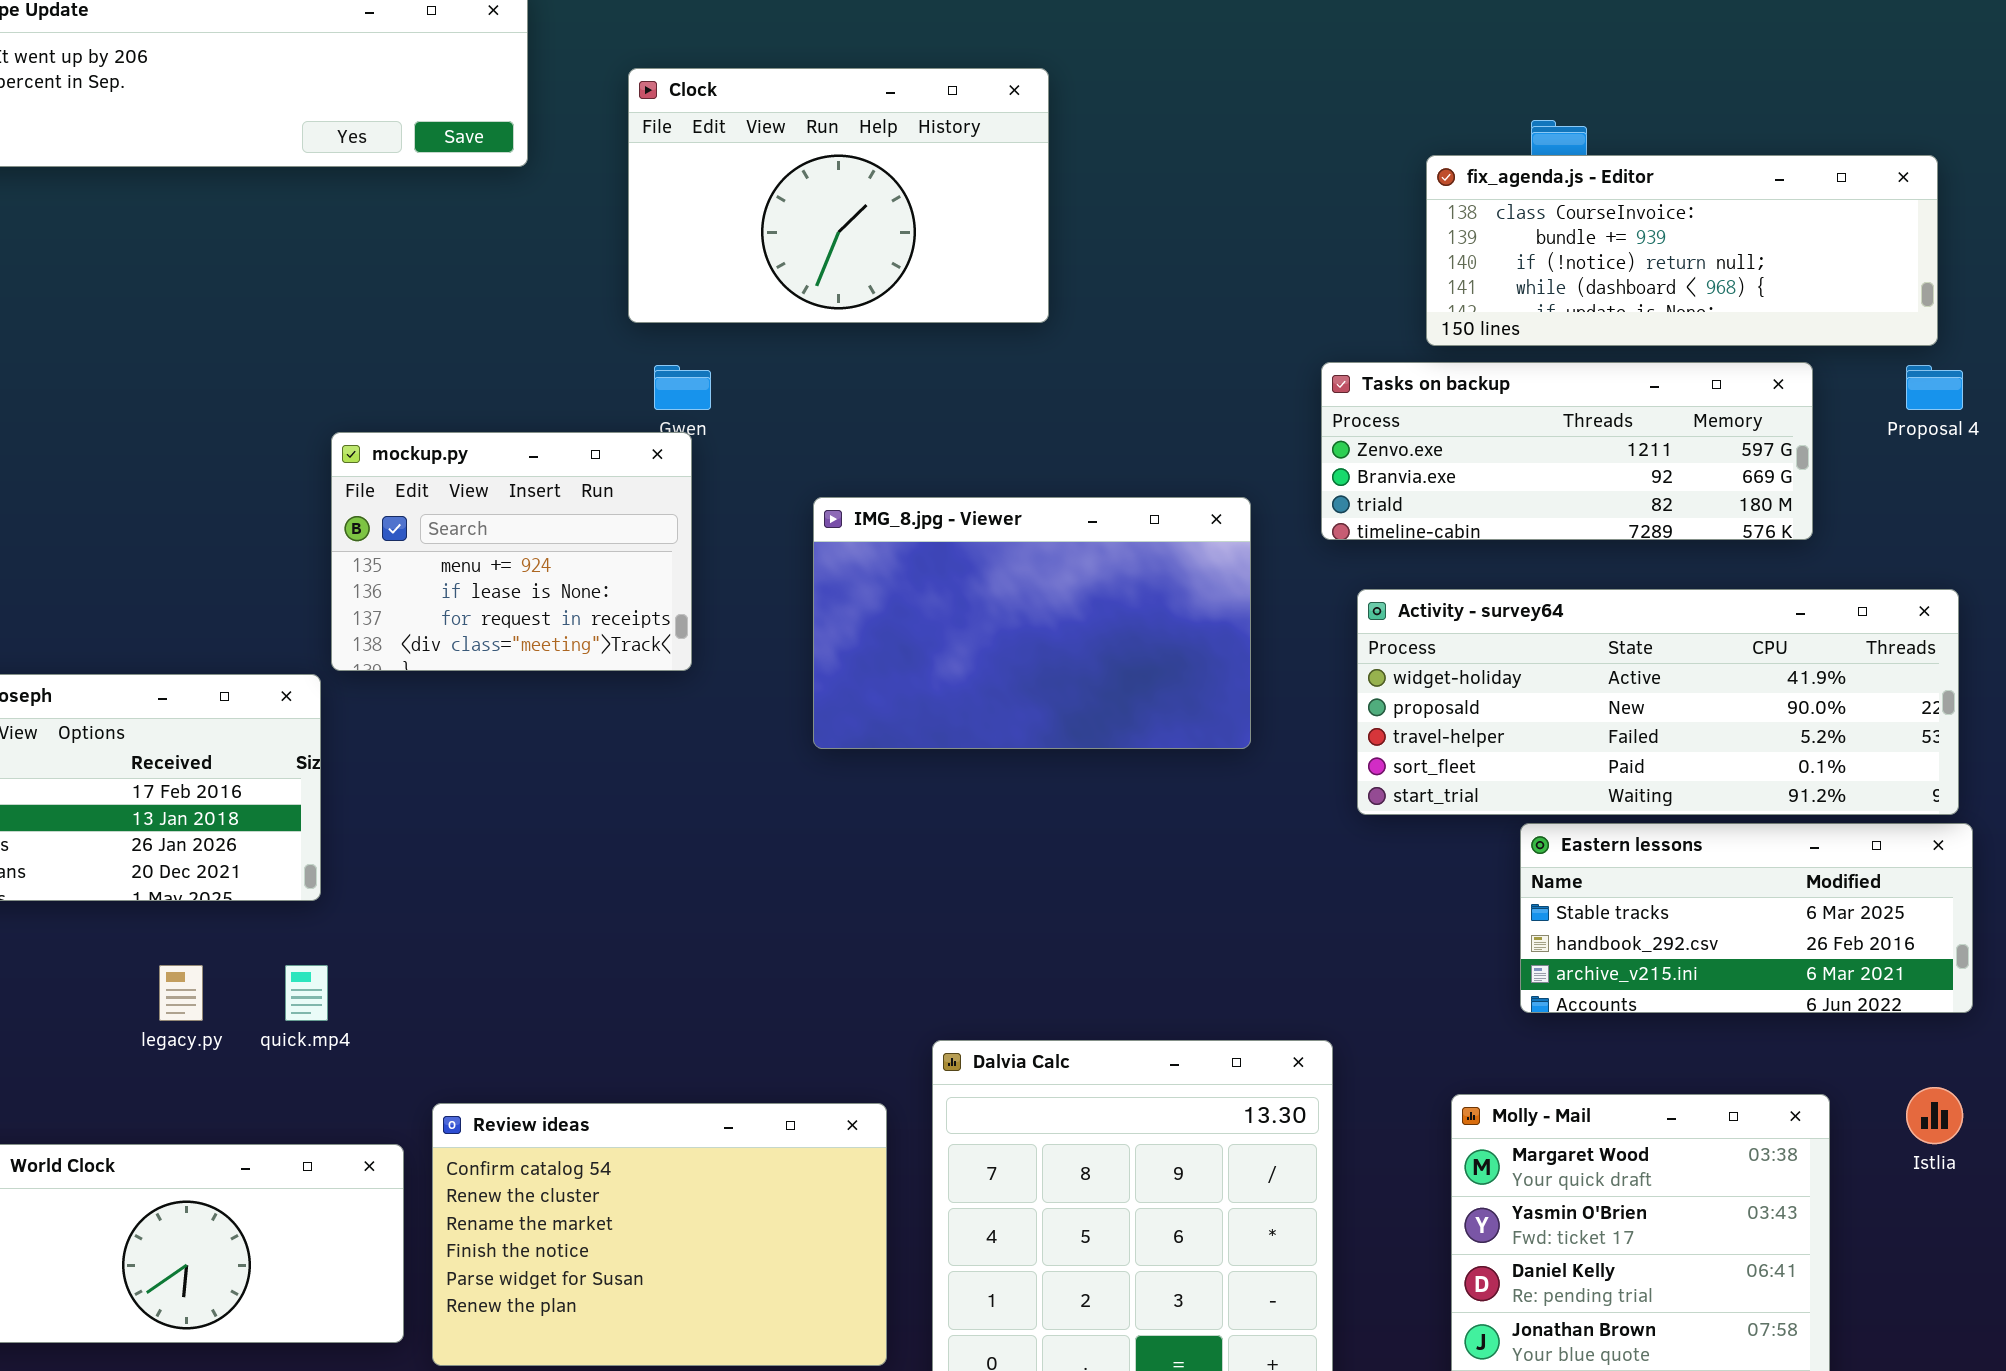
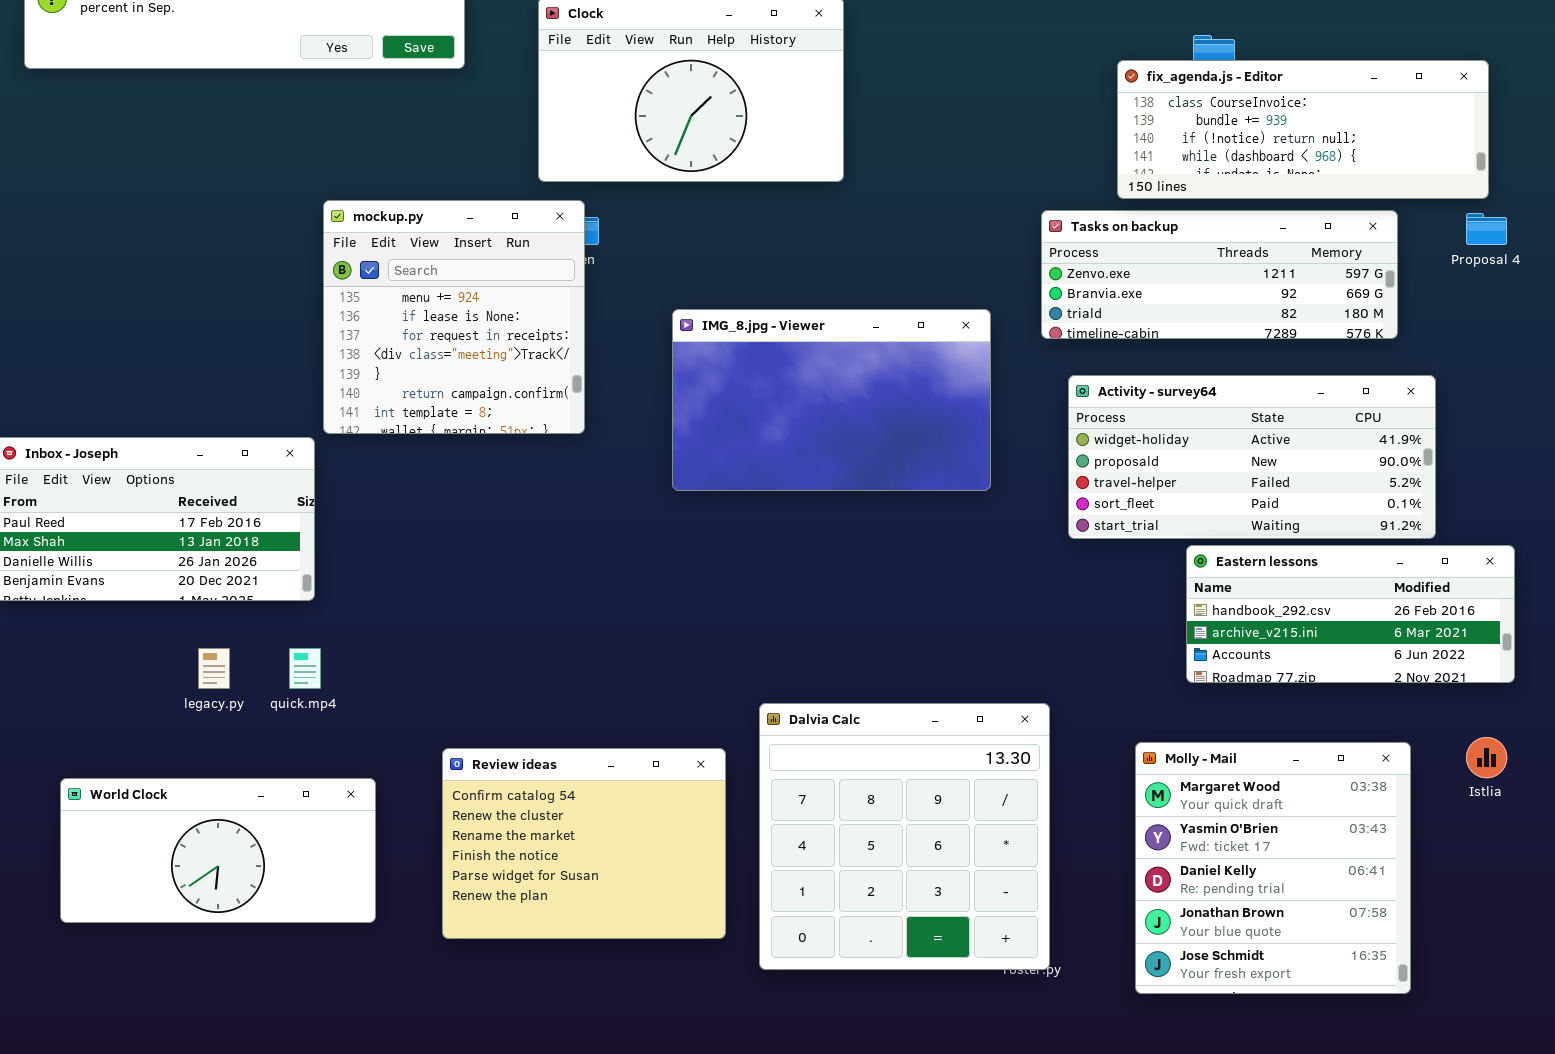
mockup.py: [331,432,692,671] -> [323,200,585,434], resized
Activity - survey64: [1357,589,1959,815] -> [1068,375,1436,539], resized
Eastern lessons: [1520,823,1973,1013] -> [1186,545,1515,683], scrolled down 1 row
Review ideas: [432,1103,887,1366] -> [442,748,726,939], resized

